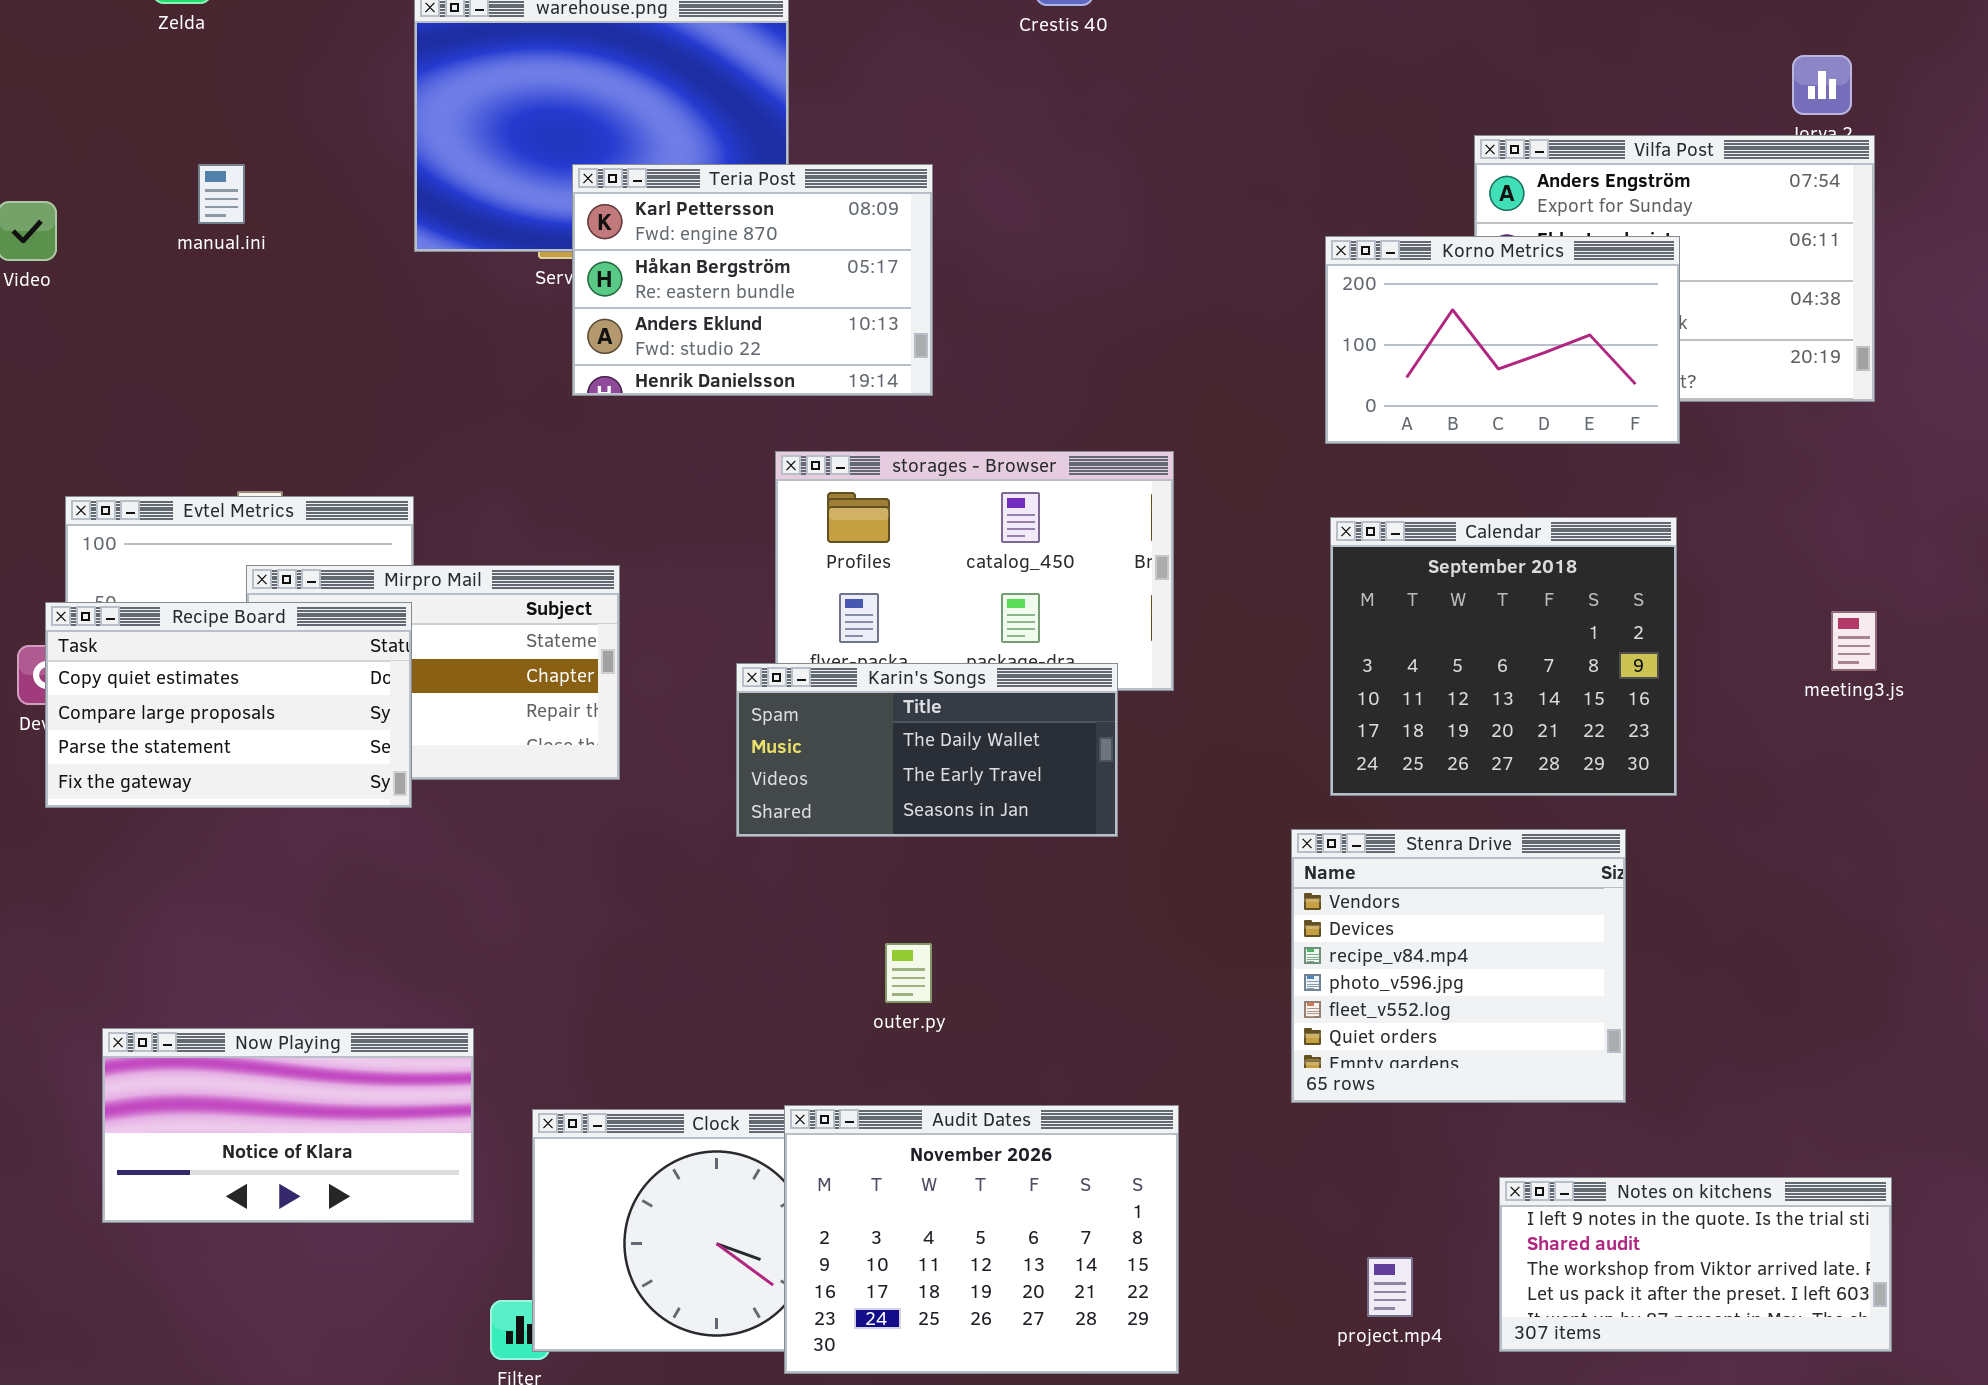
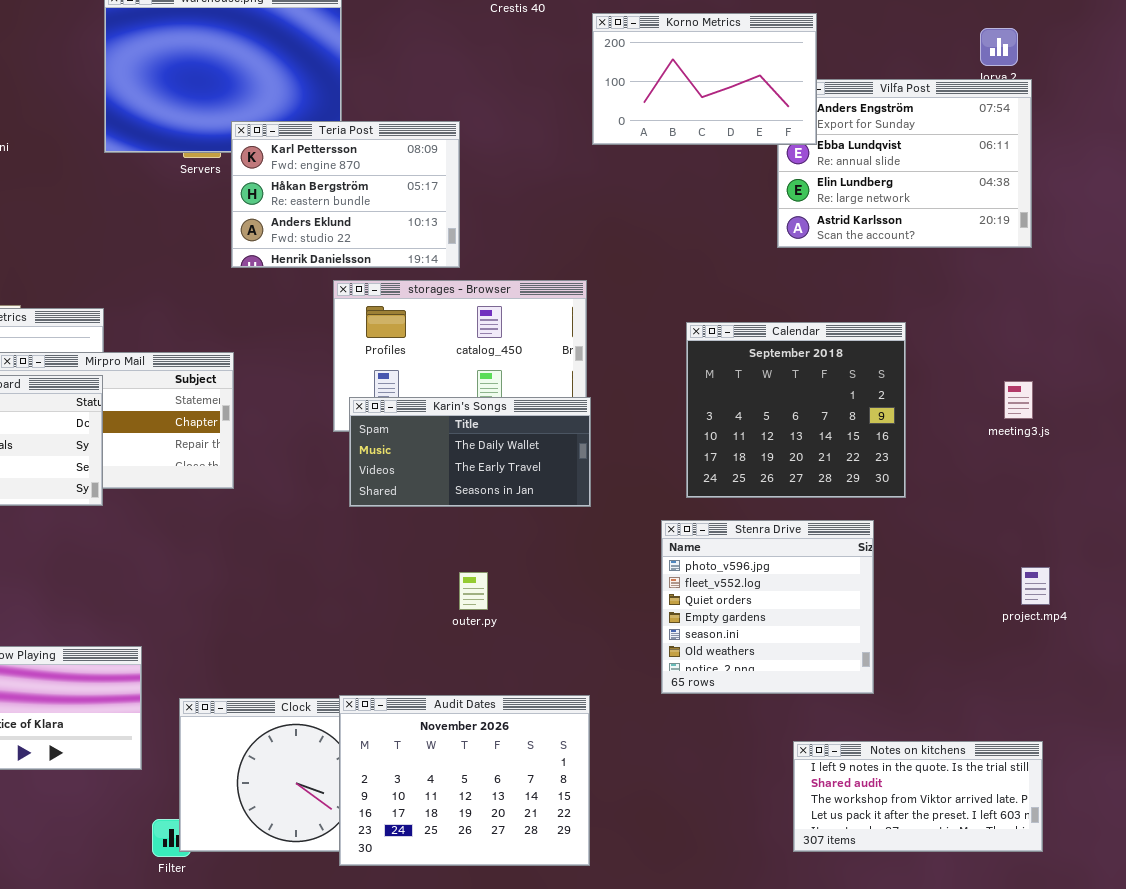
Teria Post: [572,164,933,396] -> [231,121,460,268], moved
Korno Metrics: [1325,236,1680,444] -> [592,13,817,145], moved
Karin's Songs: [736,663,1118,837] -> [349,397,591,507], moved
Stenra Drive: [1291,829,1626,1103] -> [661,520,874,694], scrolled down 3 rows
outer.py: [885,943,932,1003] -> [459,572,488,610], moved
project.mp4: [1367,1257,1413,1317] -> [1021,567,1050,605], moved

